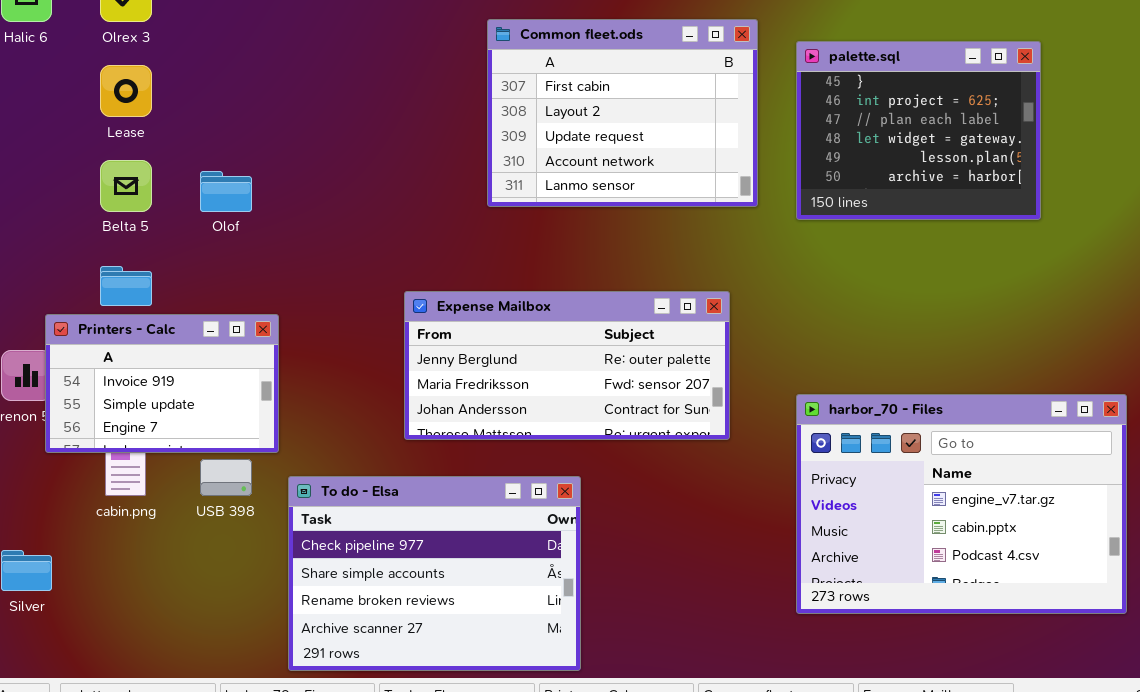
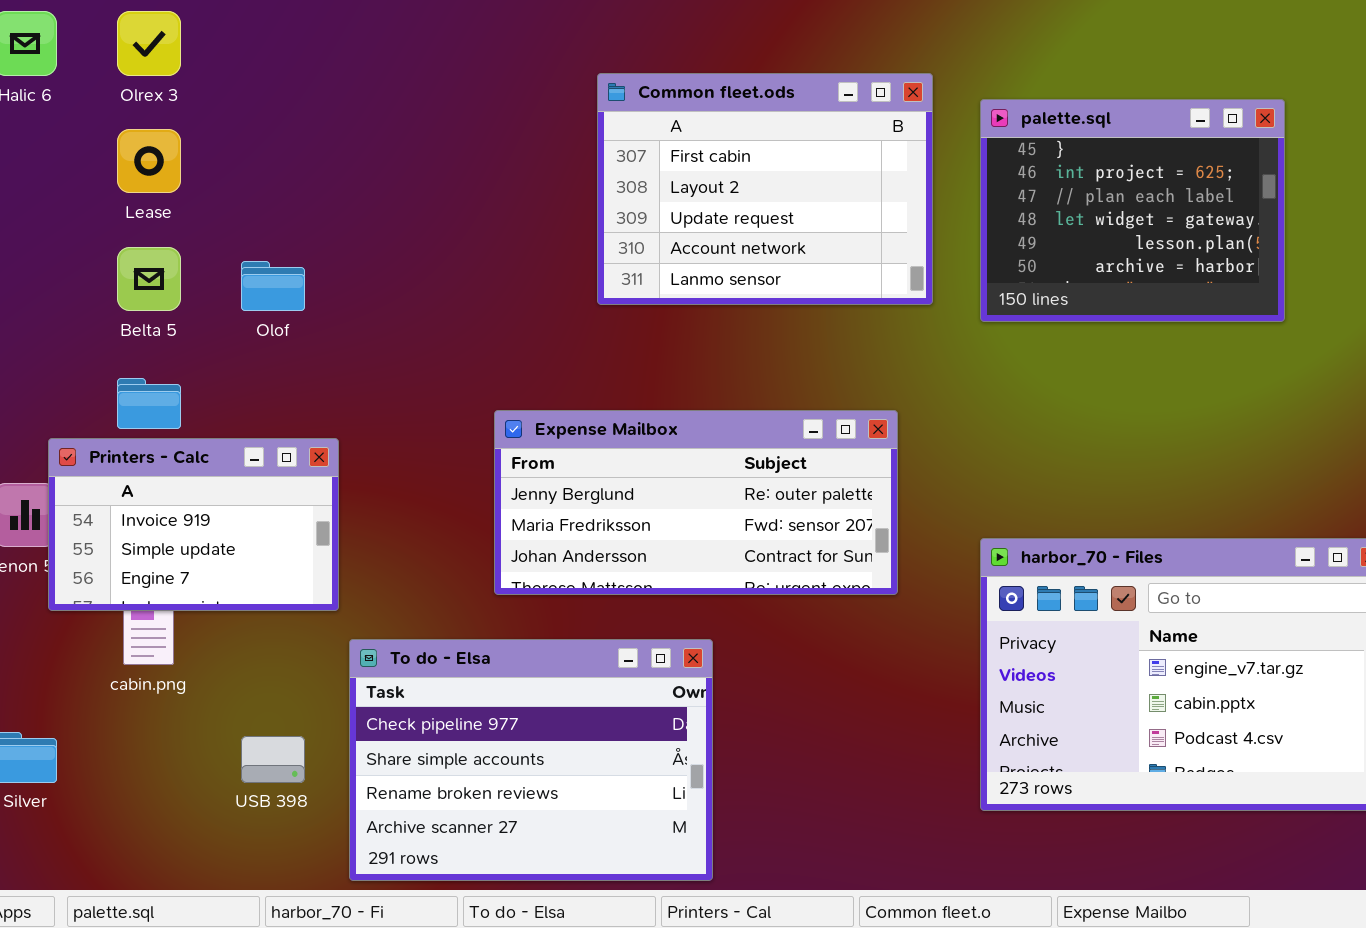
USB 398: [200,459,252,496] -> [241,736,305,783], moved

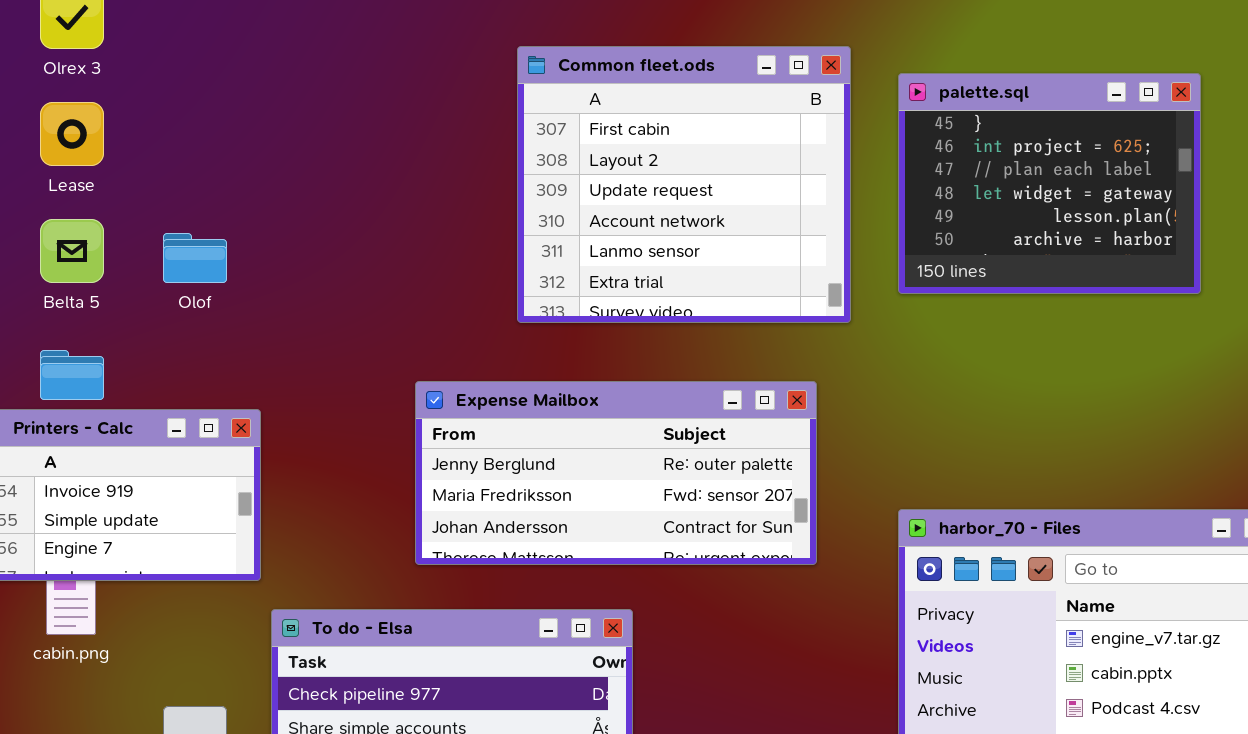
Common fleet.ods: [597,73,933,305] -> [517,46,851,323], resized

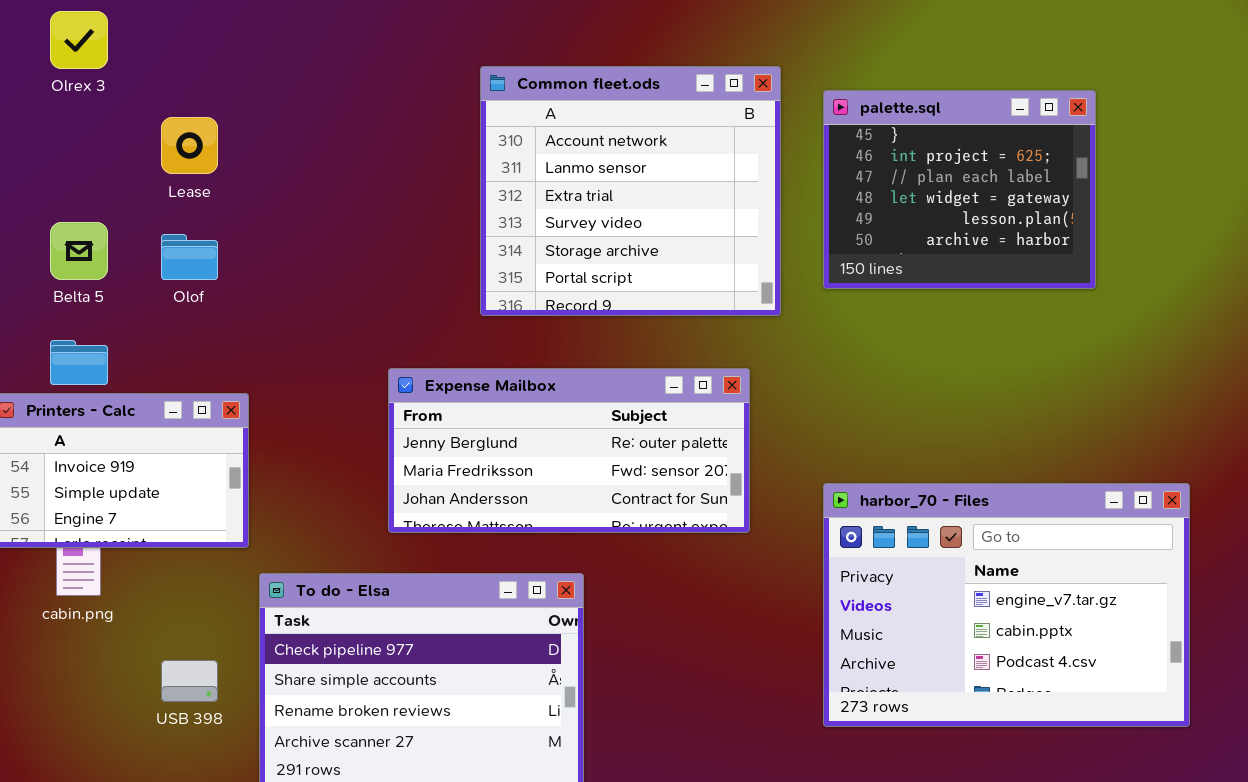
Common fleet.ods: [517,46,851,323] -> [480,66,781,316], scrolled down 3 rows
Lease: [40,102,104,166] -> [161,117,218,174], moved

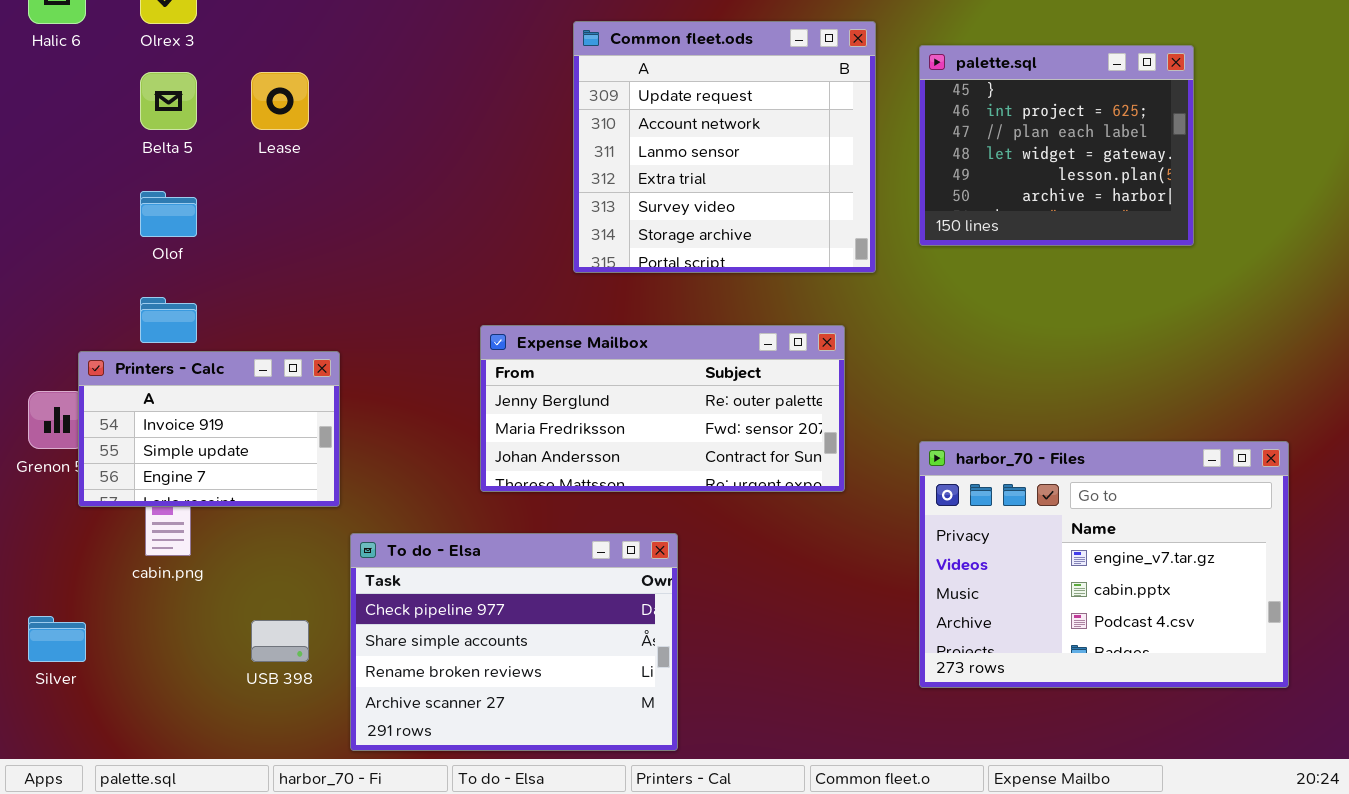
Common fleet.ods: [480,66,781,316] -> [573,21,876,273], scrolled up 1 row
Belta 5: [50,222,108,280] -> [140,72,197,130], moved
Olof: [161,234,218,280] -> [140,191,197,237], moved

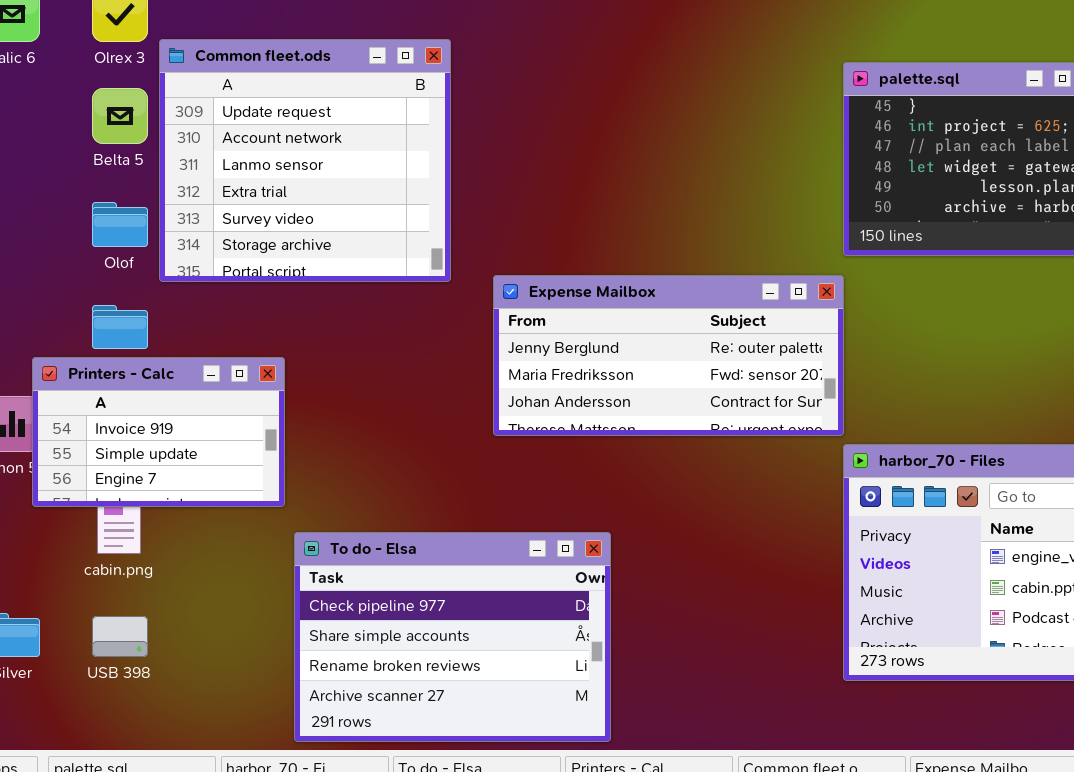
Common fleet.ods: [573,21,876,273] -> [159,39,451,282], moved
Expense Mailbox: [480,325,845,492] -> [493,275,844,436], moved
USB 398: [251,620,309,662] -> [92,616,148,657], moved

